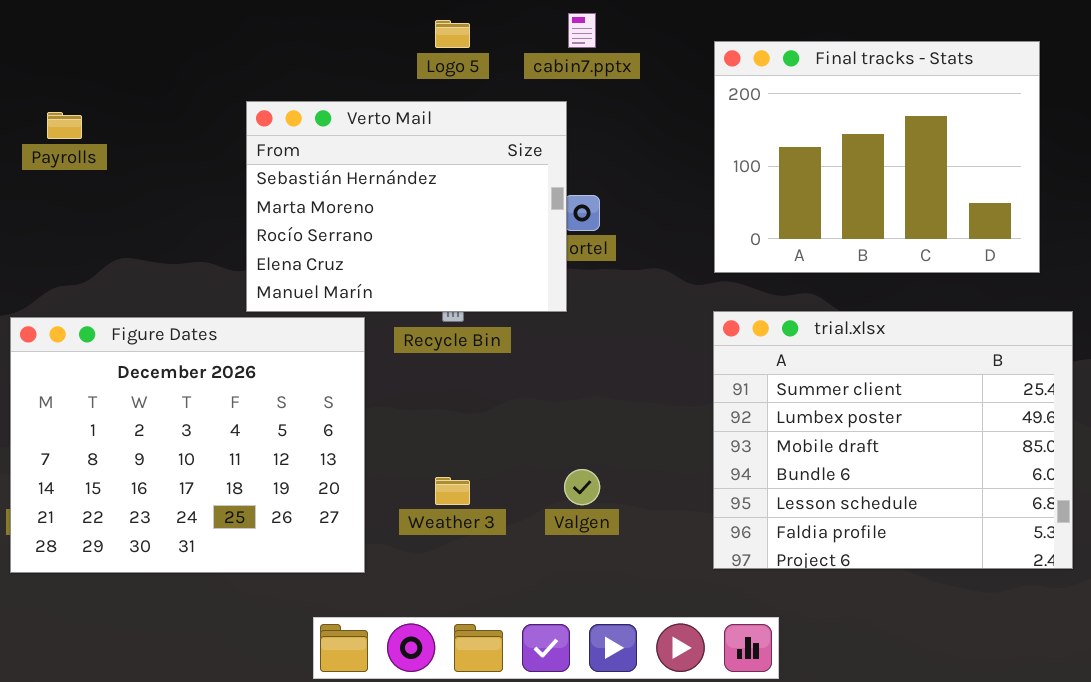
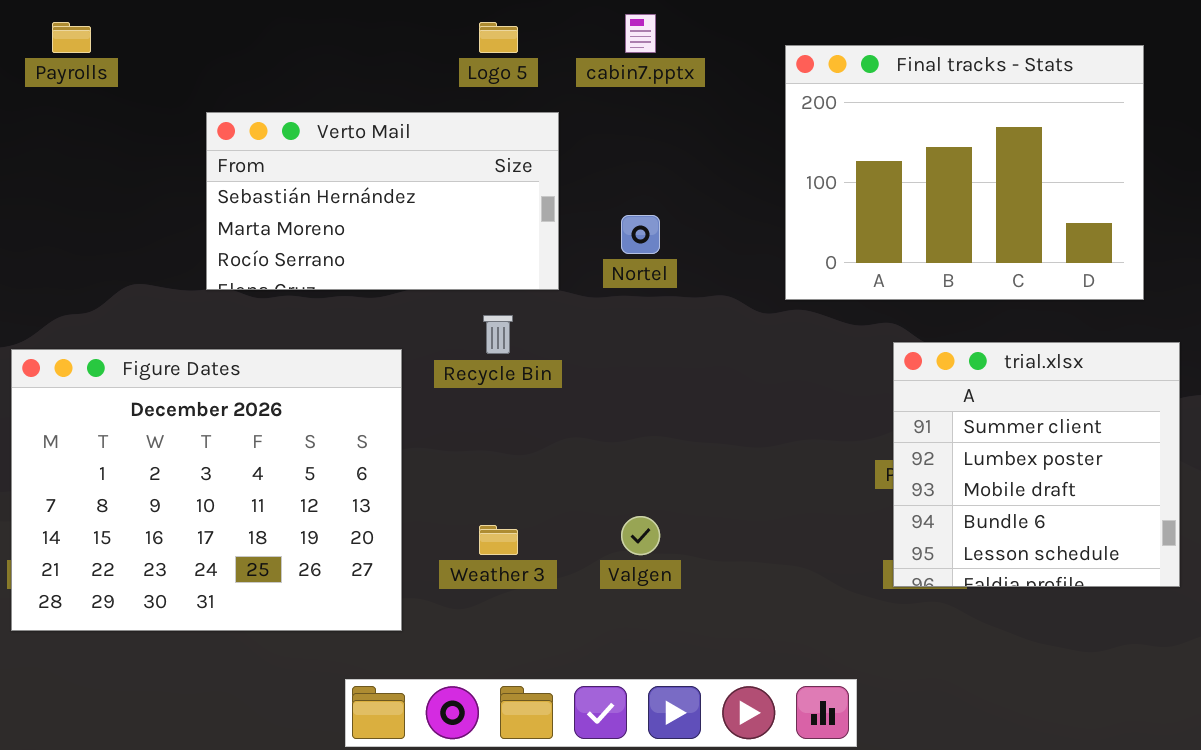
Verto Mail: [246,101,567,312] -> [206,112,559,290], moved, resized
Payrolls: [47,112,82,139] -> [52,22,91,53], moved
trial.xlsx: [713,311,1073,569] -> [893,342,1180,587], resized

